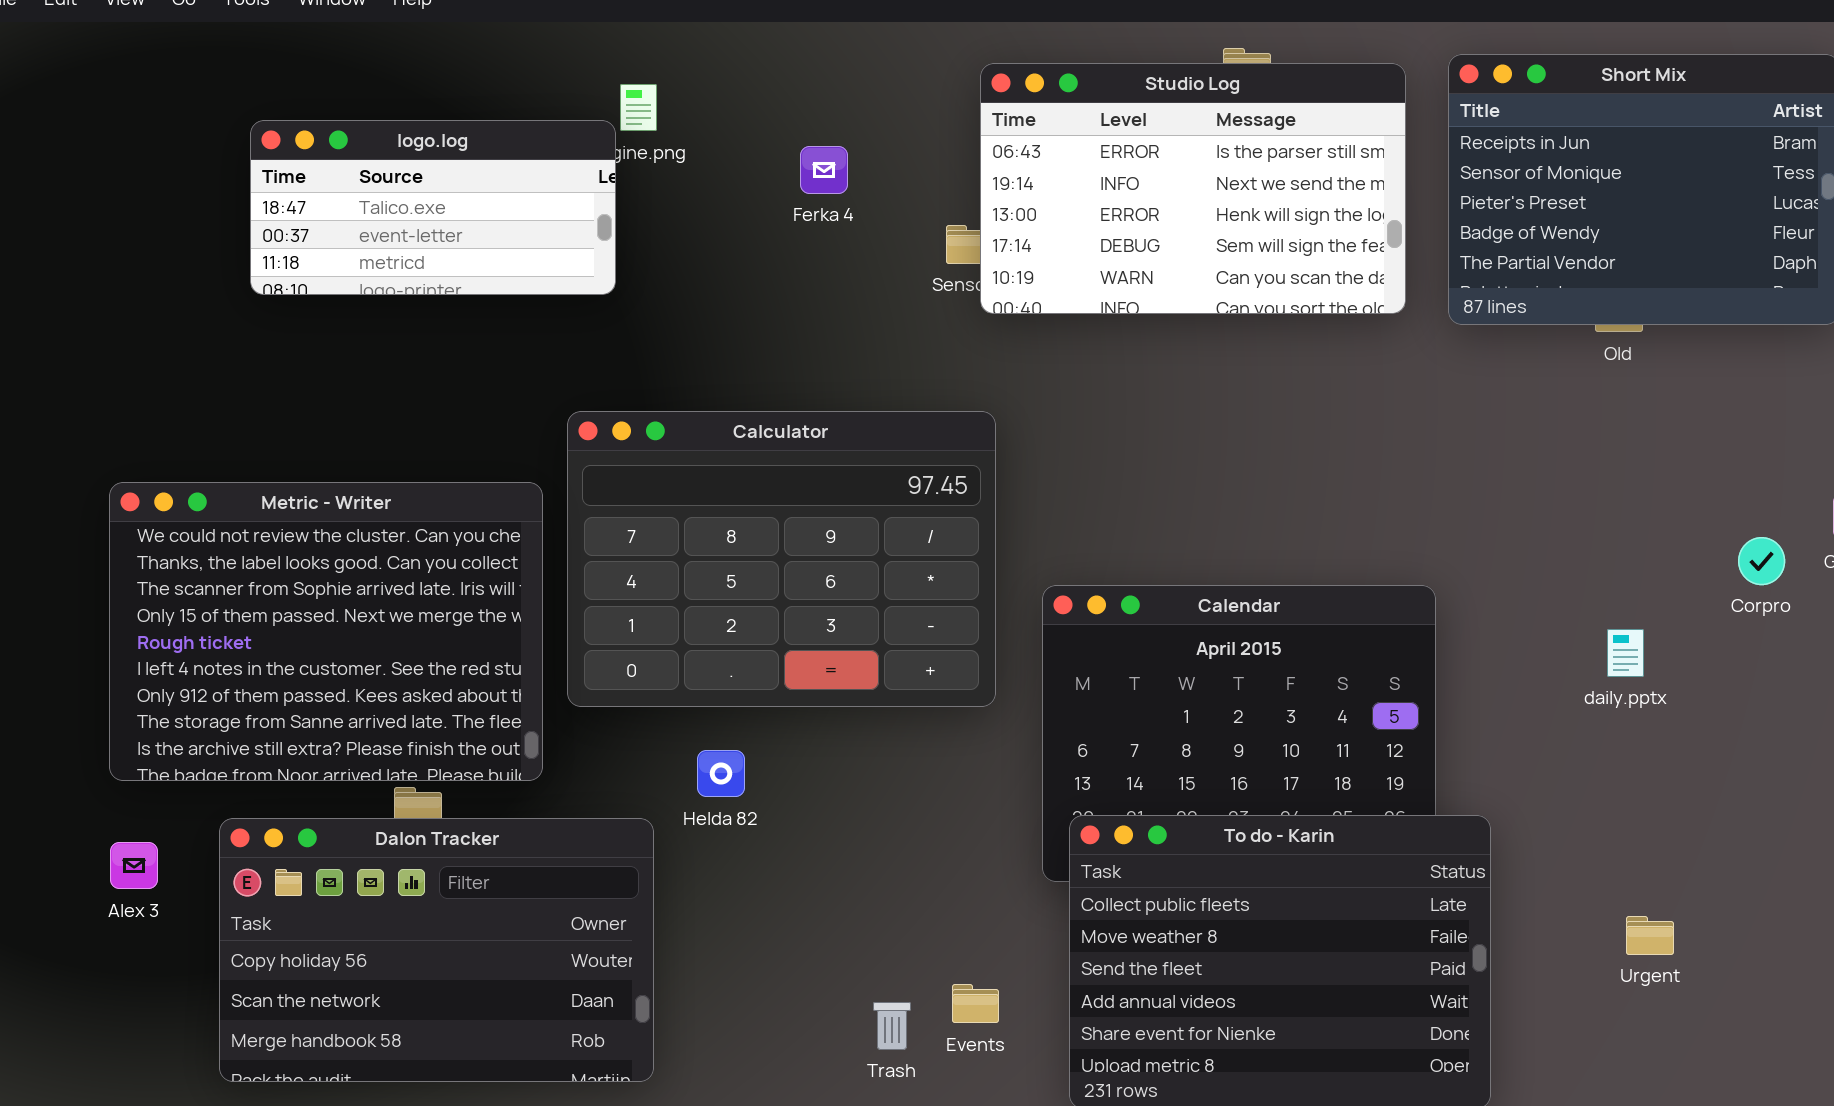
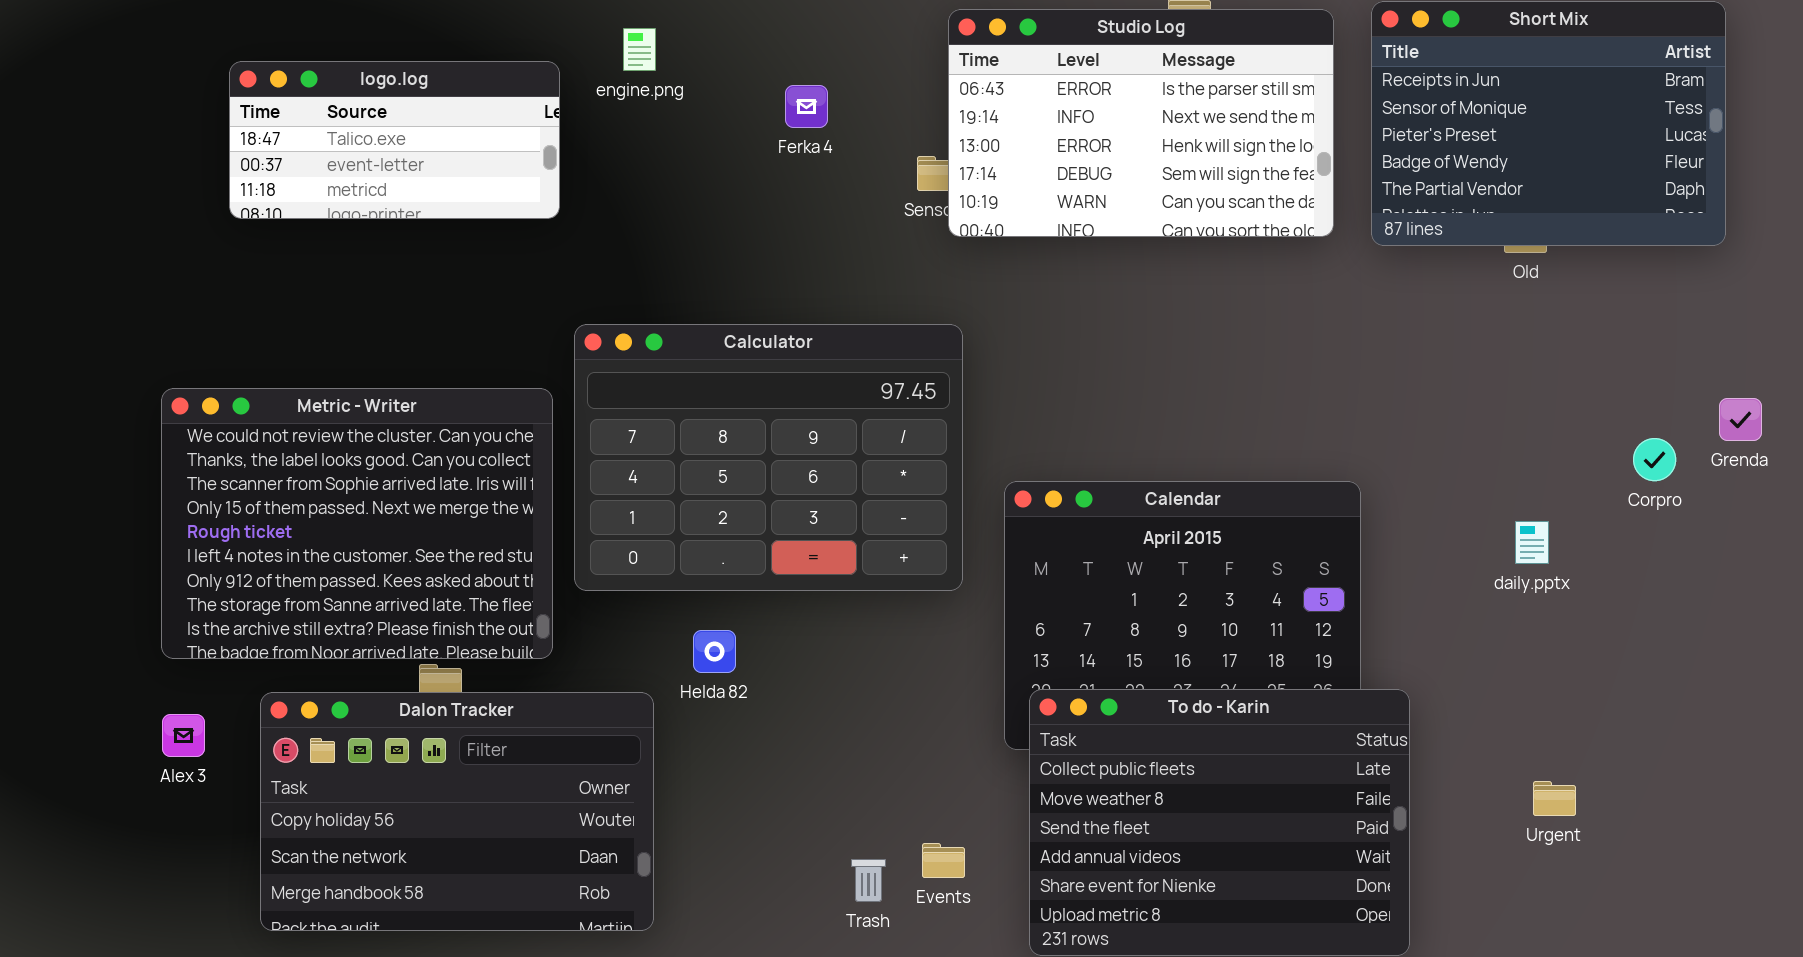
logo.log: [250,120,616,295] -> [229,61,560,219], moved

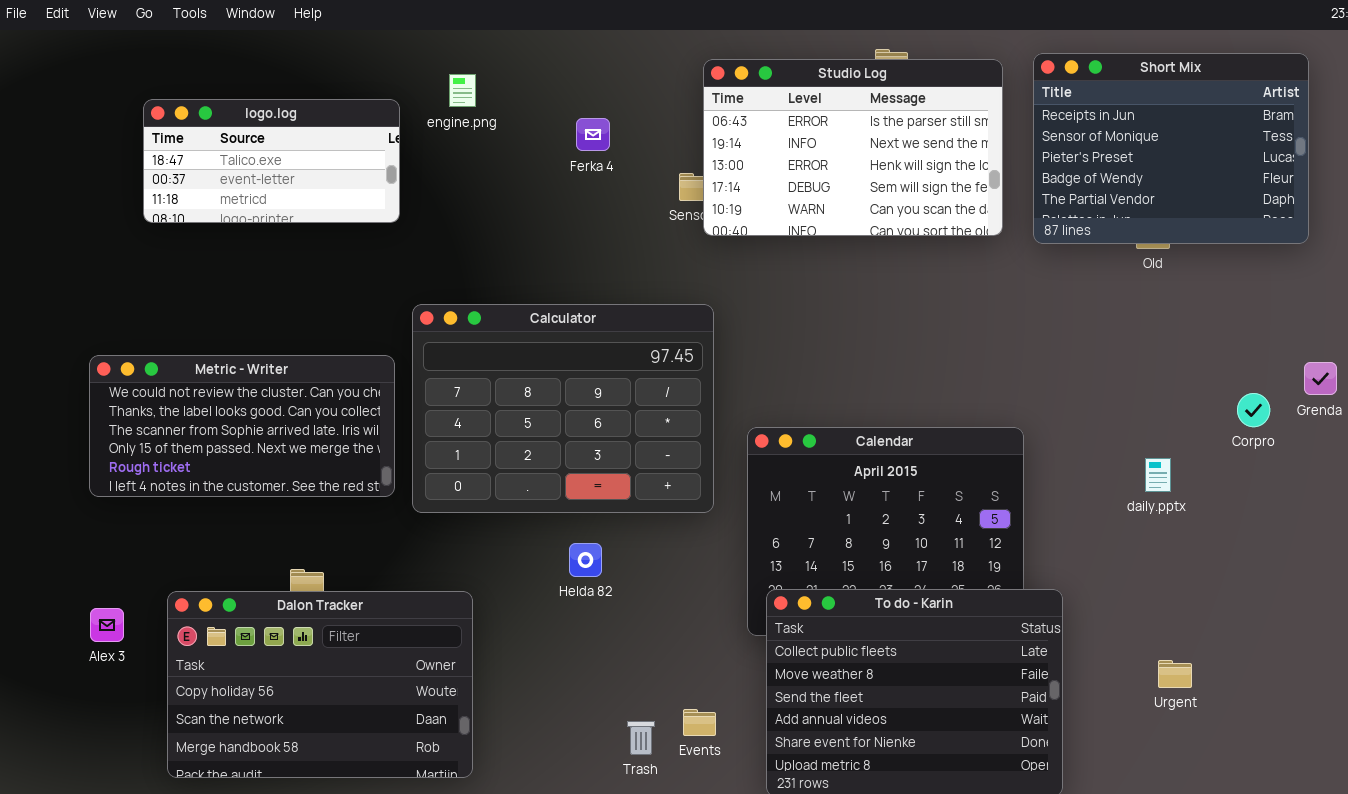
Metric - Writer: [161,388,553,659] -> [89,355,395,497], resized
Helda 82: [693,630,736,673] -> [569,543,602,577], moved

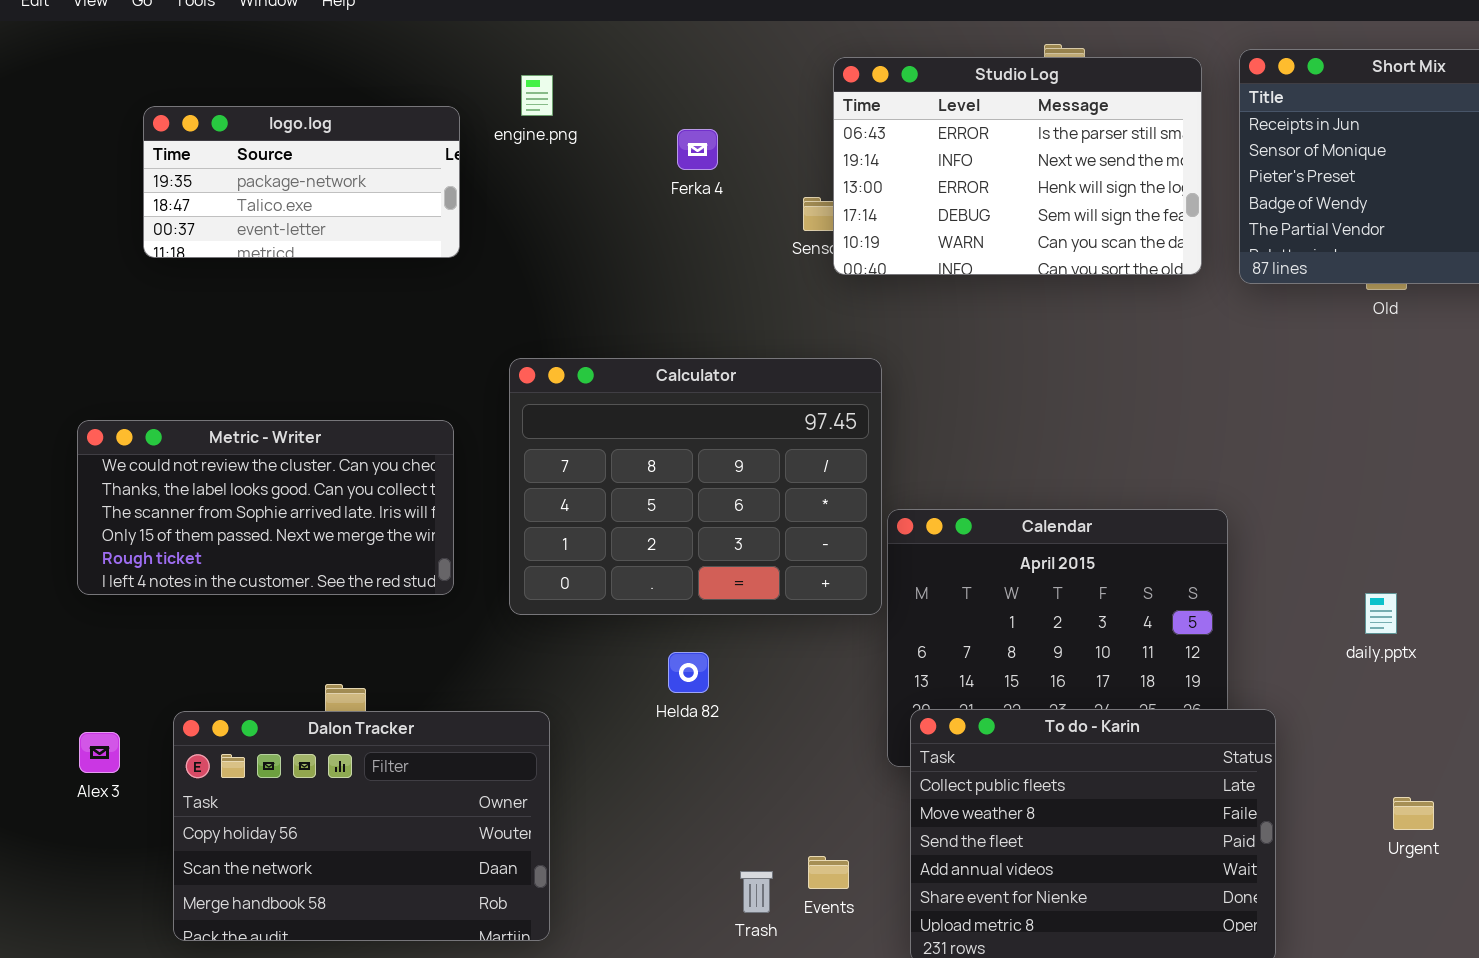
logo.log: [143,99,400,223] -> [143,106,460,258], scrolled up 1 row
Calculator: [412,304,714,513] -> [509,358,882,615], moved
daily.pptx: [1145,458,1171,492] -> [1365,593,1397,634], moved

